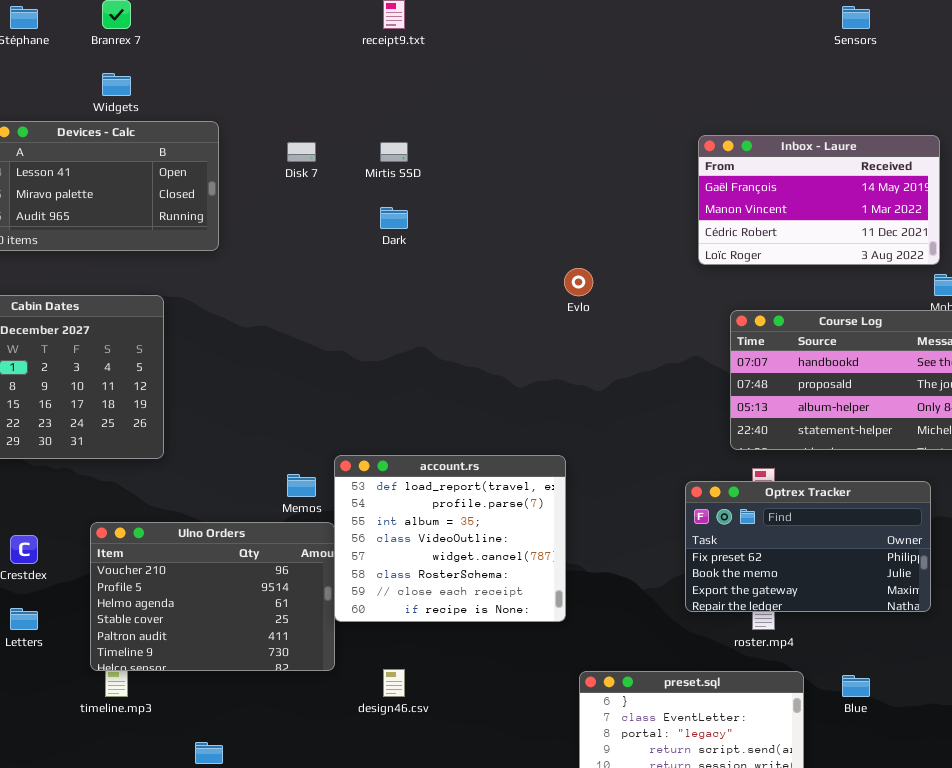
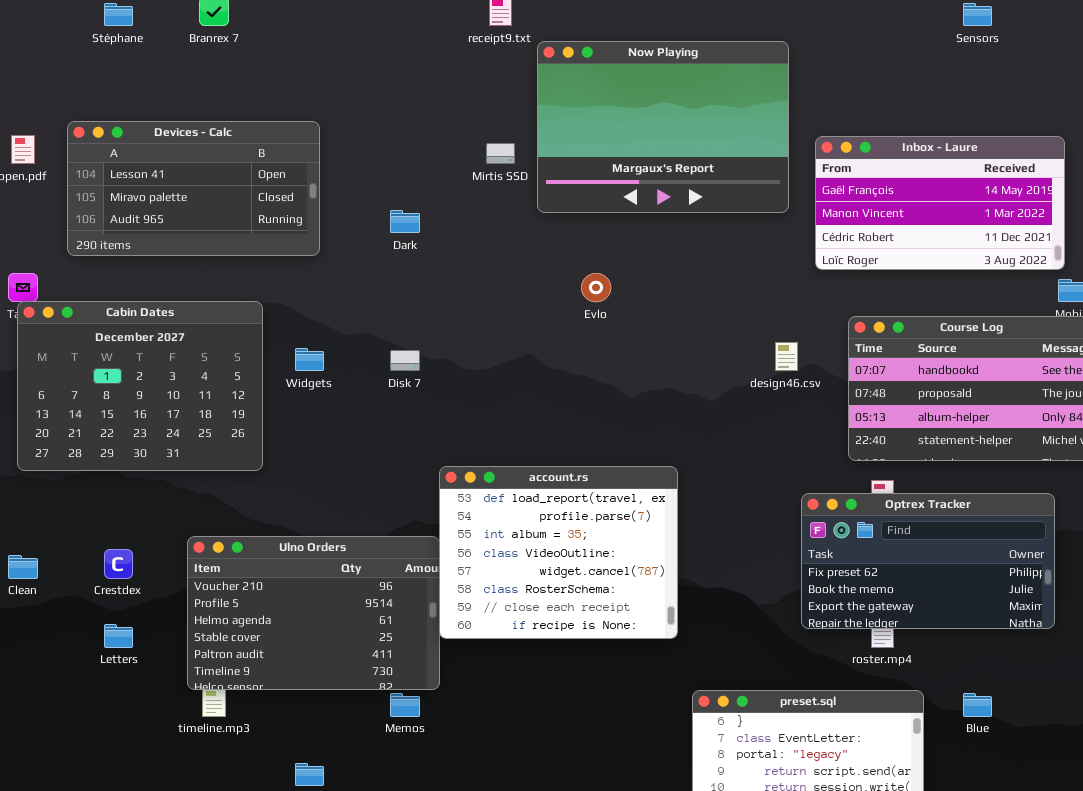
Now Playing: none -> [537,41,789,213], opened
Widgets: [102,73,131,96] -> [295,348,324,371], moved
Disk 7: [287,142,316,162] -> [390,350,420,371], moved
Dark: [380,207,408,229] -> [390,210,420,233], moved
Evlo: [564,268,593,296] -> [581,273,611,302], moved
Memos: [287,474,316,497] -> [390,693,420,717], moved
design46.csv: [383,669,405,697] -> [775,342,798,371], moved

